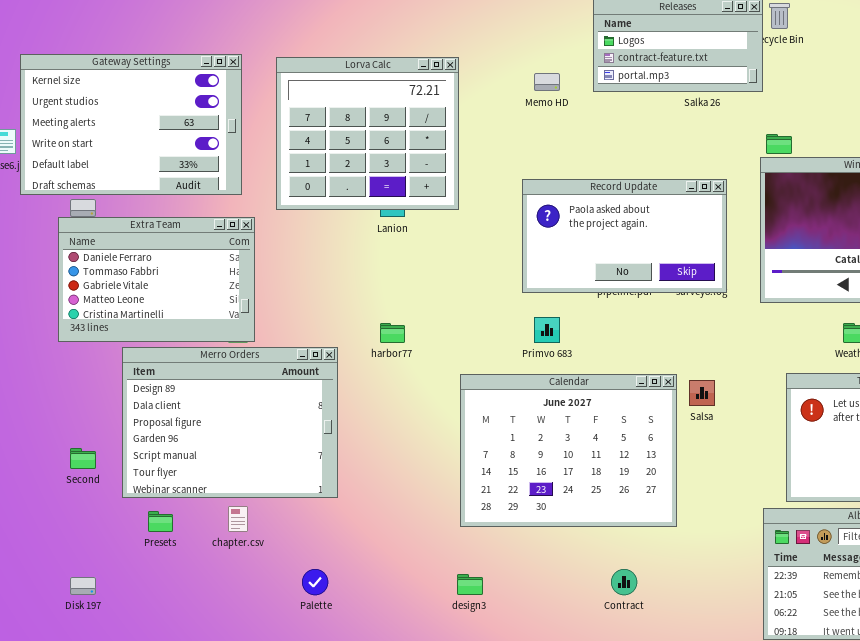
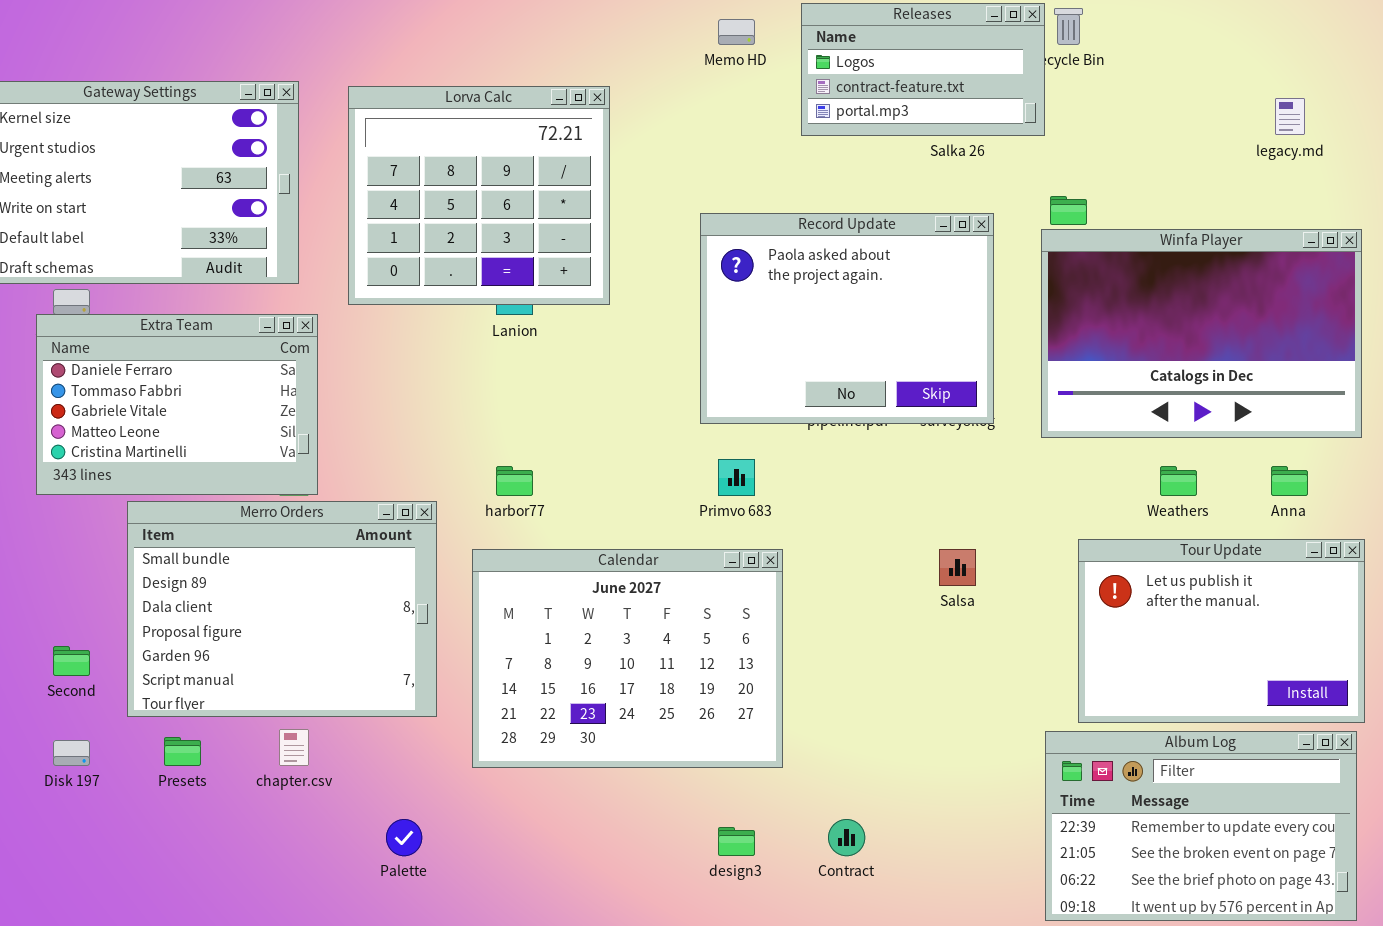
Memo HD: [534,73,560,91] -> [718,19,755,45], moved
Record Update: [522,179,727,293] -> [700,213,994,424], resized
Merro Orders: [122,347,338,498] -> [127,501,437,717], scrolled up 1 row
Calendar: [460,374,677,527] -> [472,549,783,768], moved
design3: [457,574,483,595] -> [718,827,755,856], moved
Disk 197: [70,577,96,595] -> [53,740,90,766], moved

